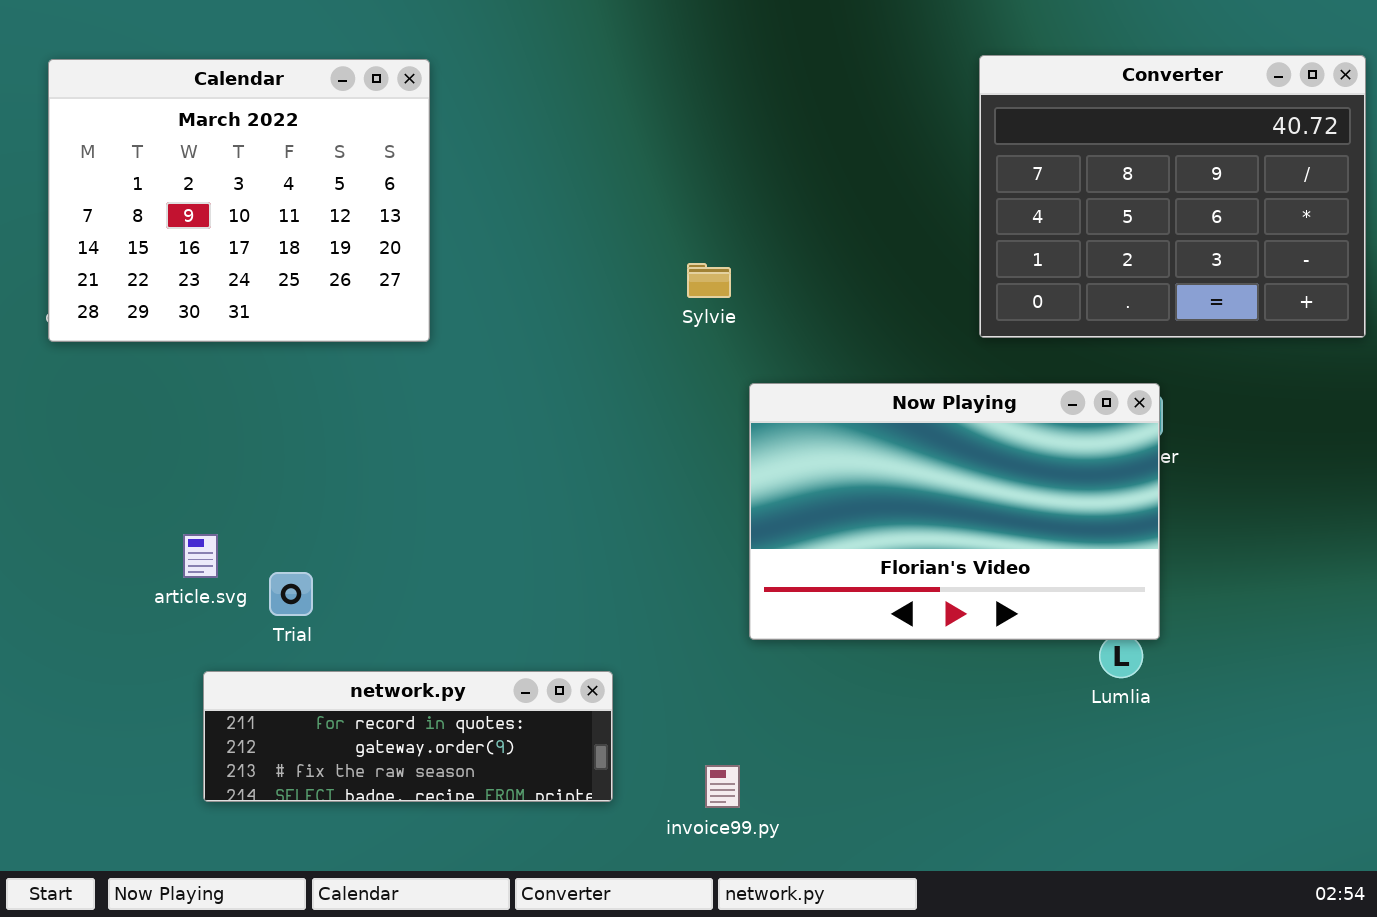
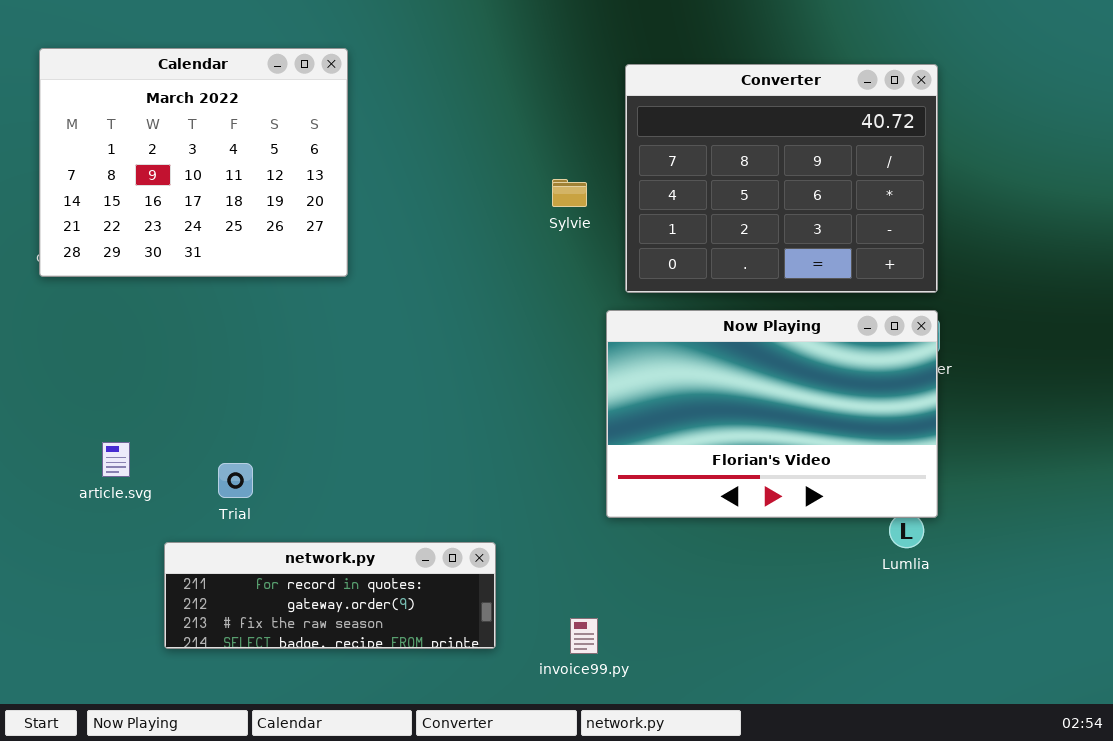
Converter: [979,55,1366,338] -> [625,64,938,293], moved
Sylvie: [687,263,731,298] -> [552,179,587,207], moved
article.svg: [183,534,218,578] -> [102,442,130,477], moved

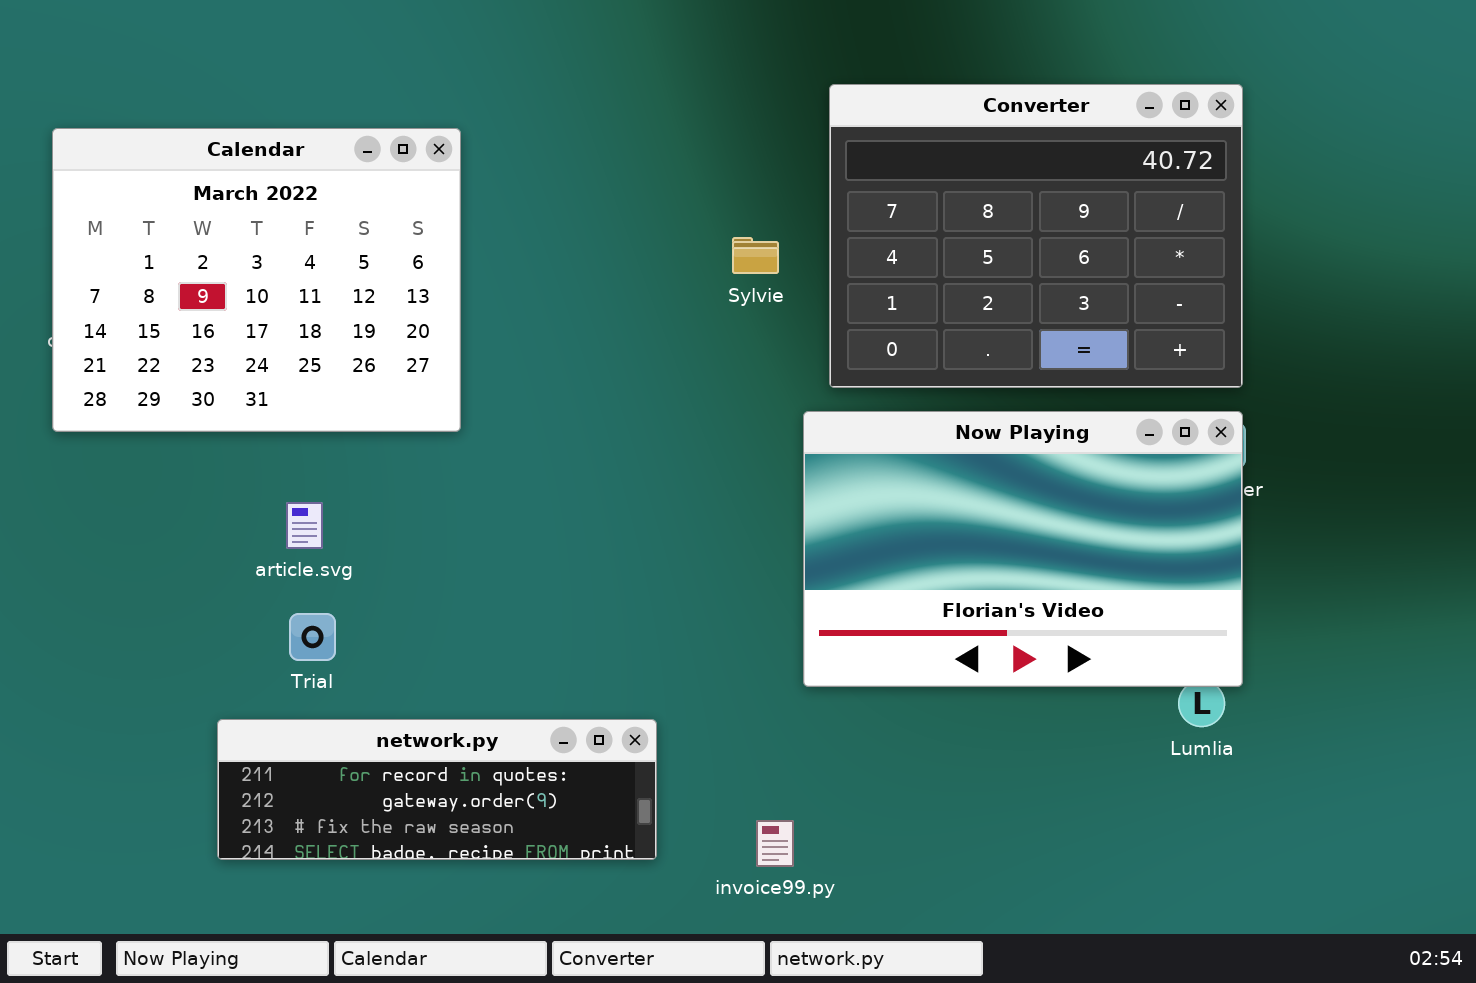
Calendar: [39,48,348,277] -> [52,128,461,432], moved
article.svg: [102,442,130,477] -> [286,502,323,549], moved

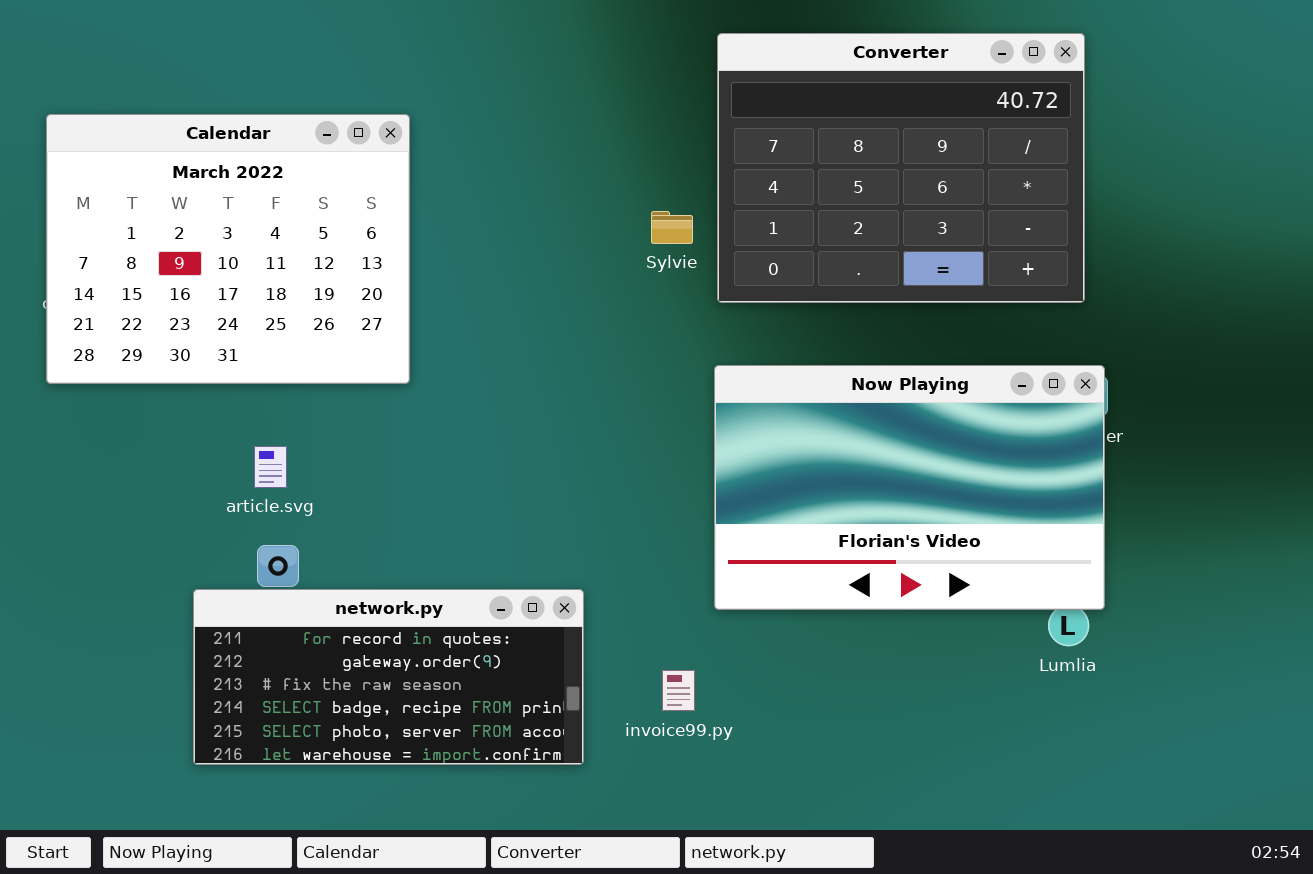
Converter: [829,84,1243,388] -> [717,33,1085,303], moved
network.py: [217,719,657,860] -> [193,589,584,765], resized
invoice99.py: [756,820,794,867] -> [662,670,695,711], moved

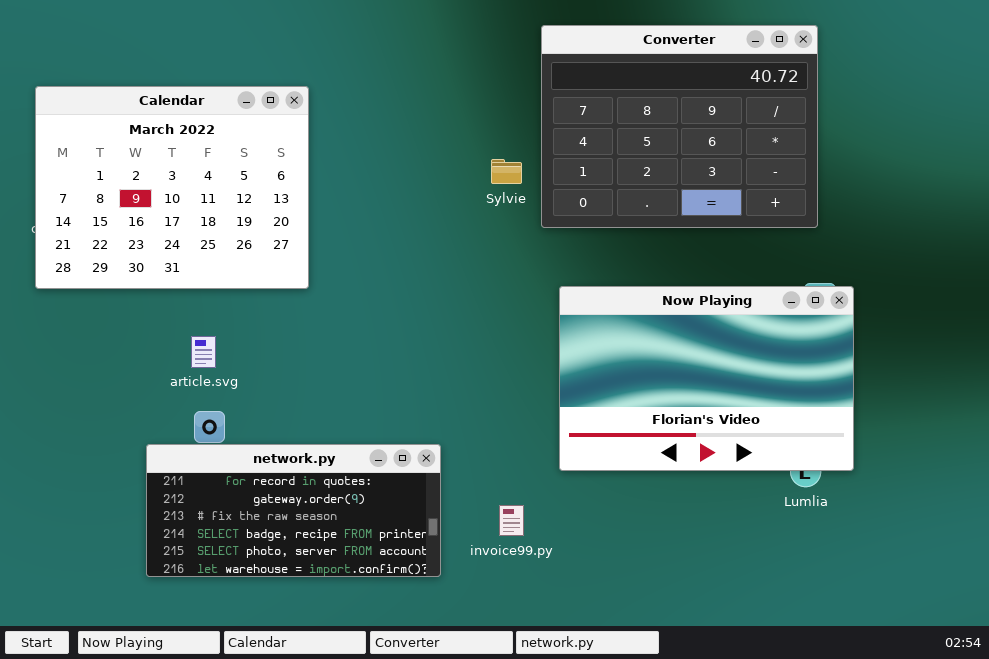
Now Playing: [714,365,1105,610] -> [559,286,854,471], moved

